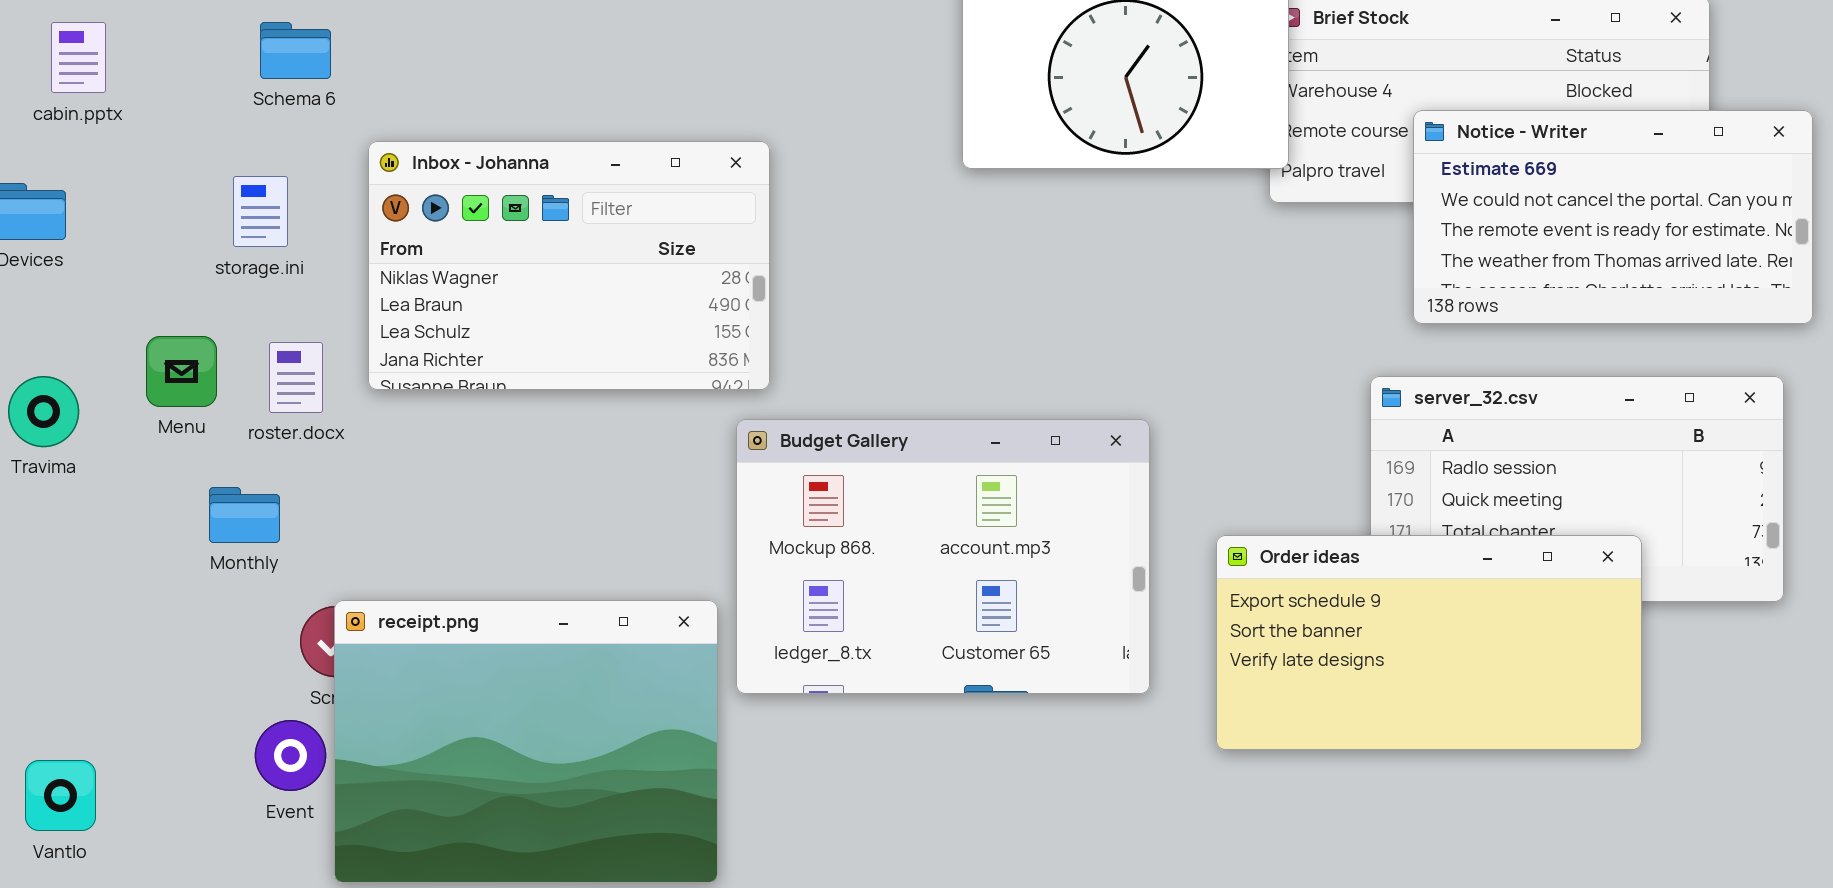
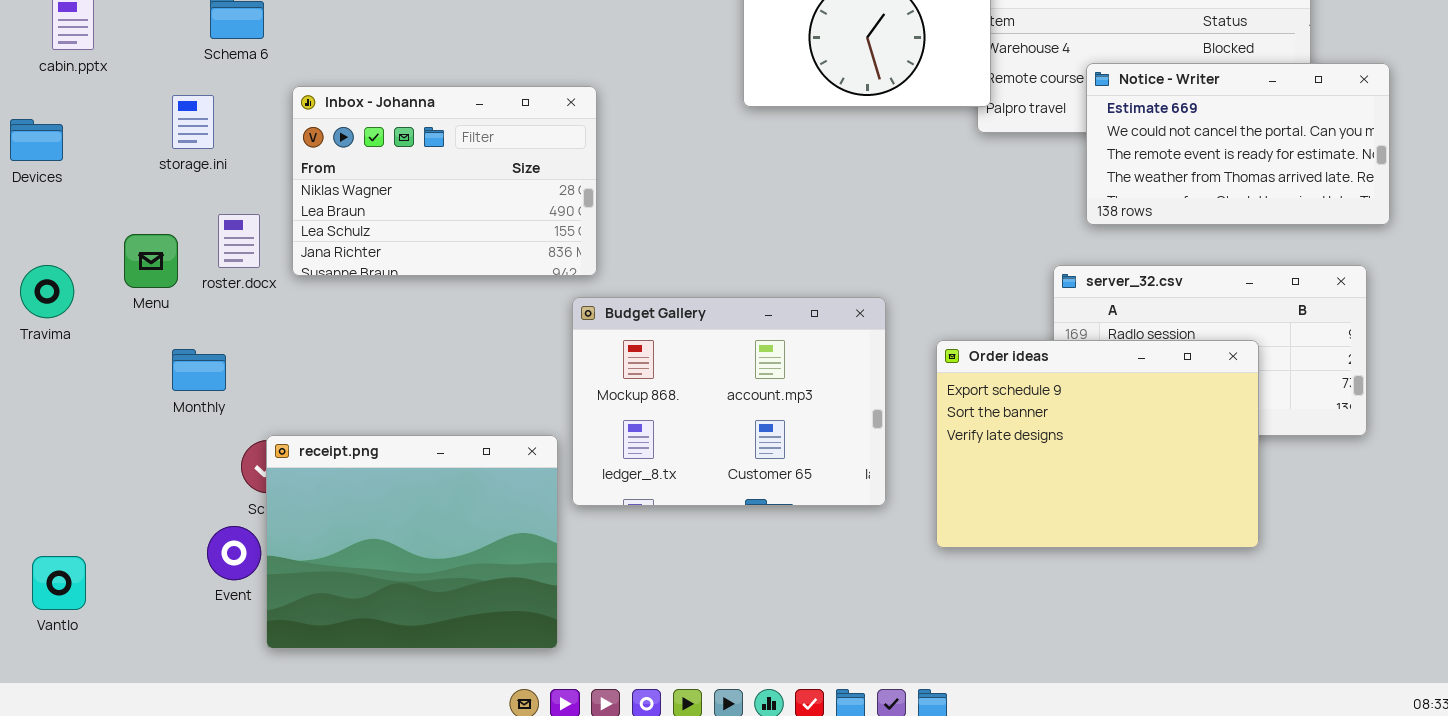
storage.ini: [233,176,288,247] -> [172,95,214,149], moved
roster.docx: [269,342,323,413] -> [218,214,260,268], moved
Order ideas: [1216,535,1642,750] -> [936,340,1259,548], resized

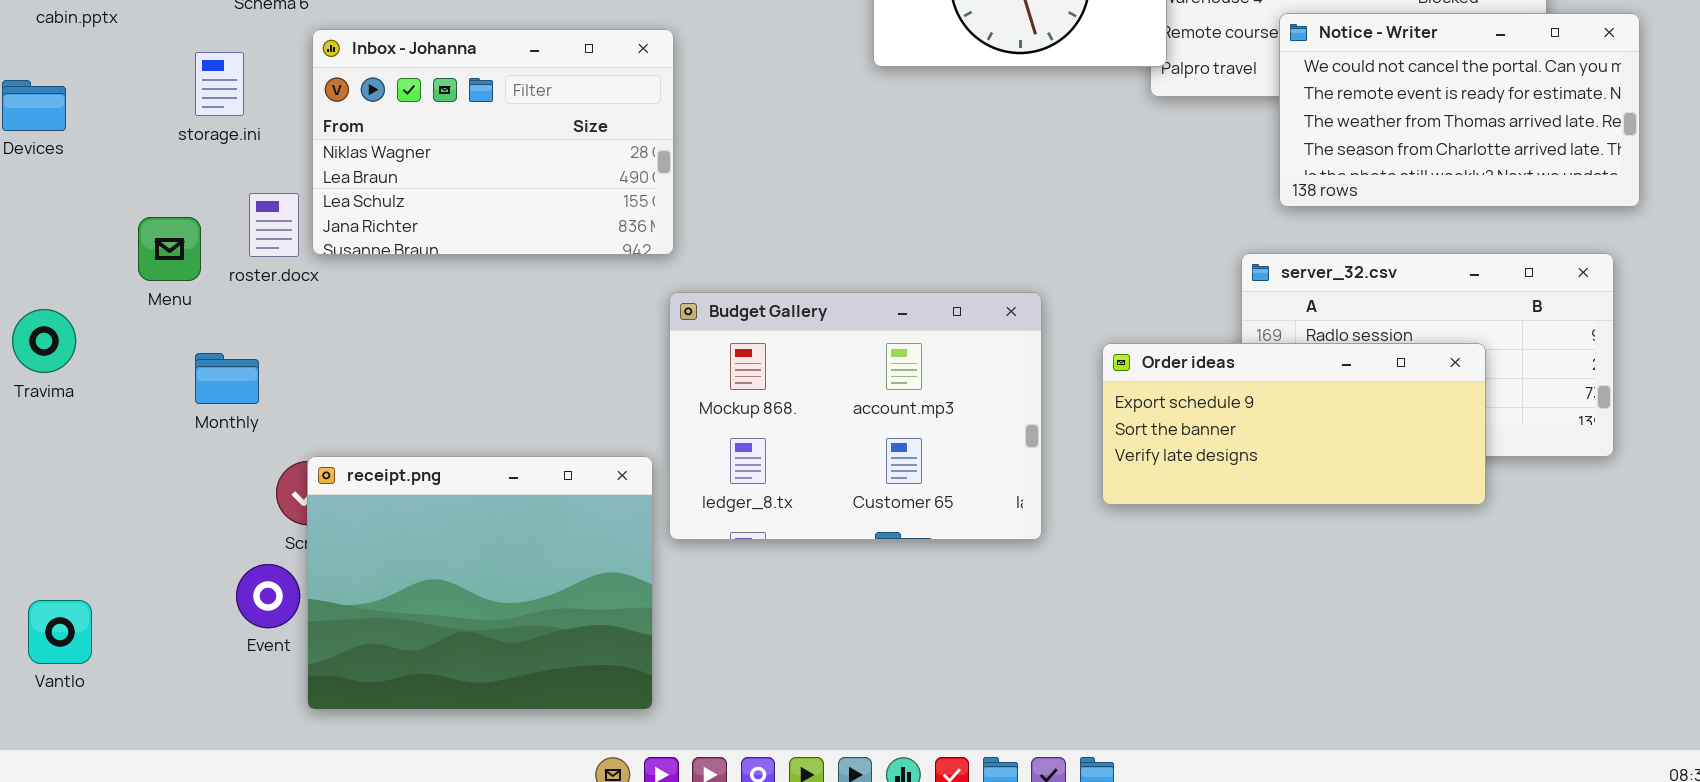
Notice - Writer: [1086,63,1390,225] -> [1279,13,1640,207], scrolled down 1 row
Inbox - Johanna: [292,86,597,276] -> [312,29,674,255], moved
Travima: [20,265,74,318] -> [12,309,76,373], moved
Order ideas: [936,340,1259,548] -> [1102,343,1486,505], resized

